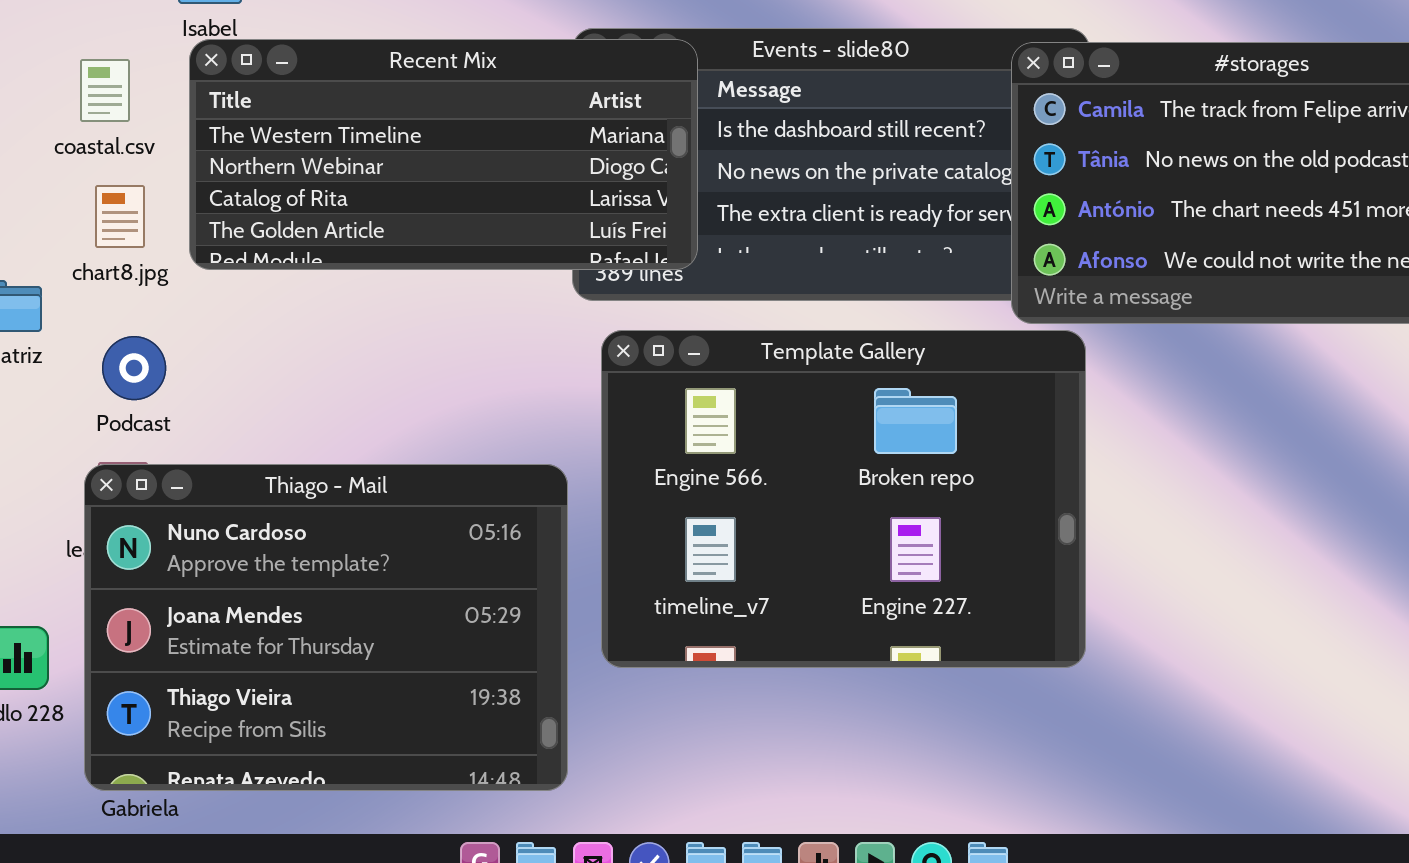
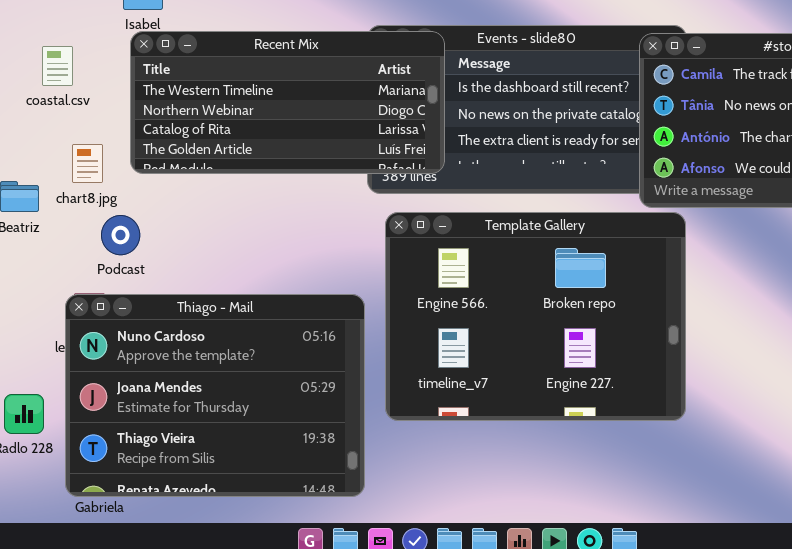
coastal.csv: [80,59,130,122] -> [42,46,73,86], moved
chart8.jpg: [95,185,145,248] -> [72,144,103,183], moved
Podcast: [102,336,166,400] -> [101,215,140,255], moved

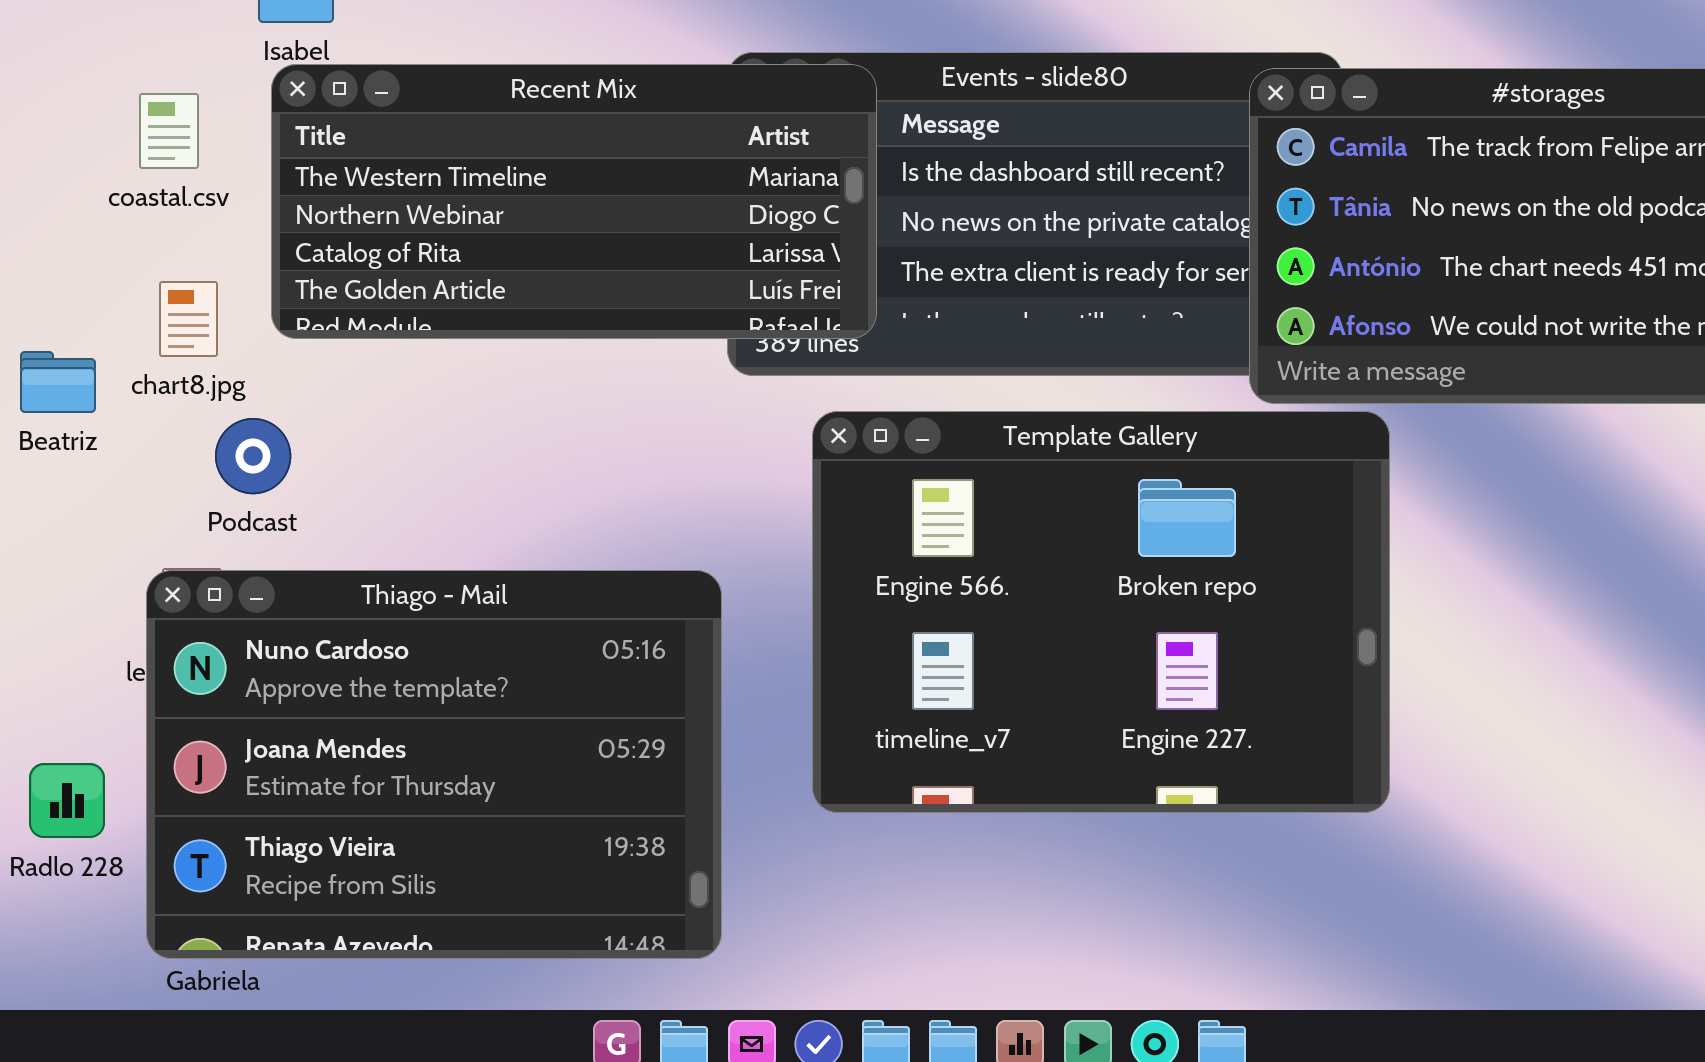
coastal.csv: [42,46,73,86] -> [139,93,199,169], moved
Template Gallery: [385,212,686,421] -> [812,411,1390,813], moved

